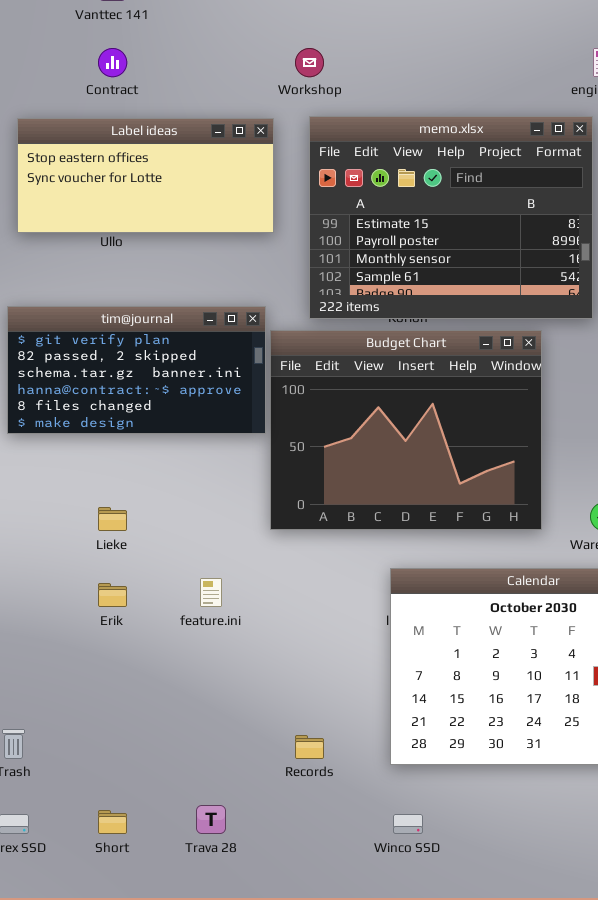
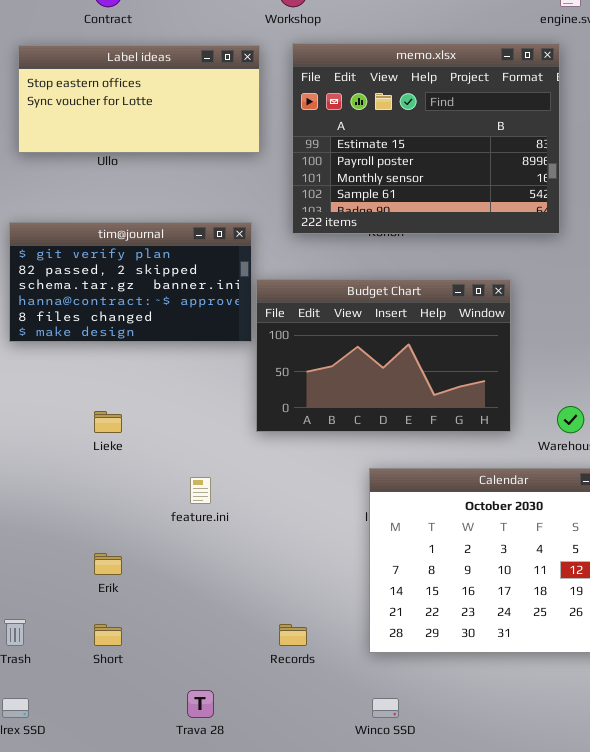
Budget Chart: [270,330,542,530] -> [256,279,511,432], resized
Erik: [98,583,127,607] -> [94,553,122,575], moved
Short: [98,810,127,834] -> [94,624,122,646], moved

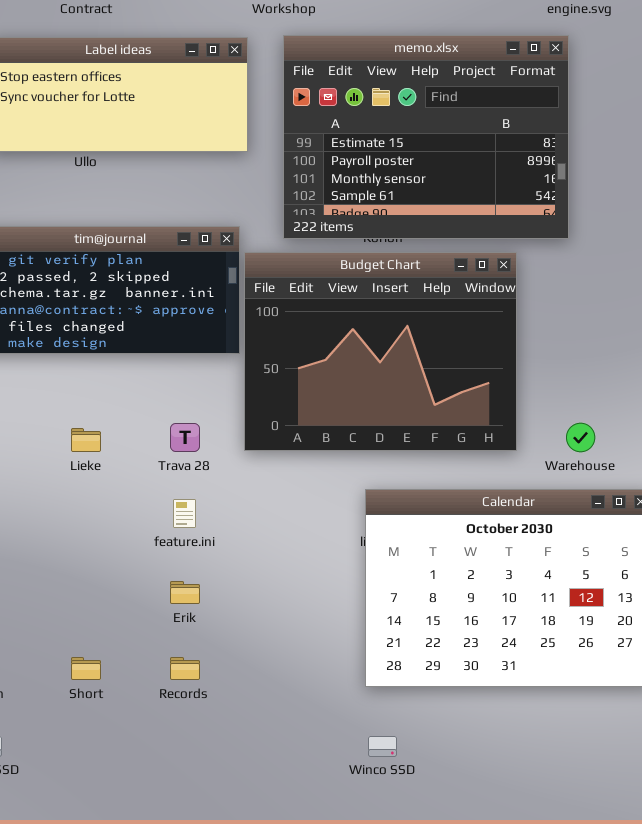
Budget Chart: [256,279,511,432] -> [244,252,517,451], resized
Erik: [94,553,122,575] -> [170,581,200,604], moved
Records: [279,624,307,646] -> [170,657,200,680], moved
Trava 28: [187,690,214,718] -> [170,423,200,452], moved

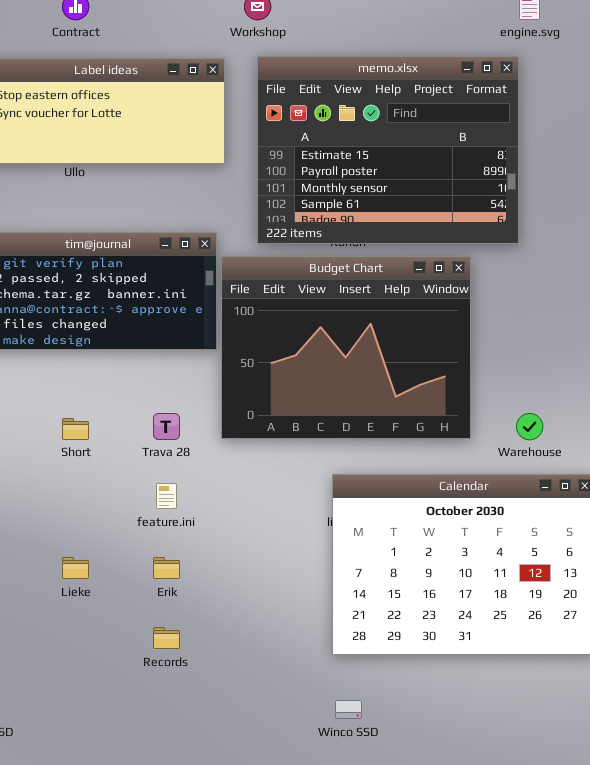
Lieke: [71,428,101,452] -> [62,557,89,579], moved
Short: [71,657,101,680] -> [62,418,89,440], moved

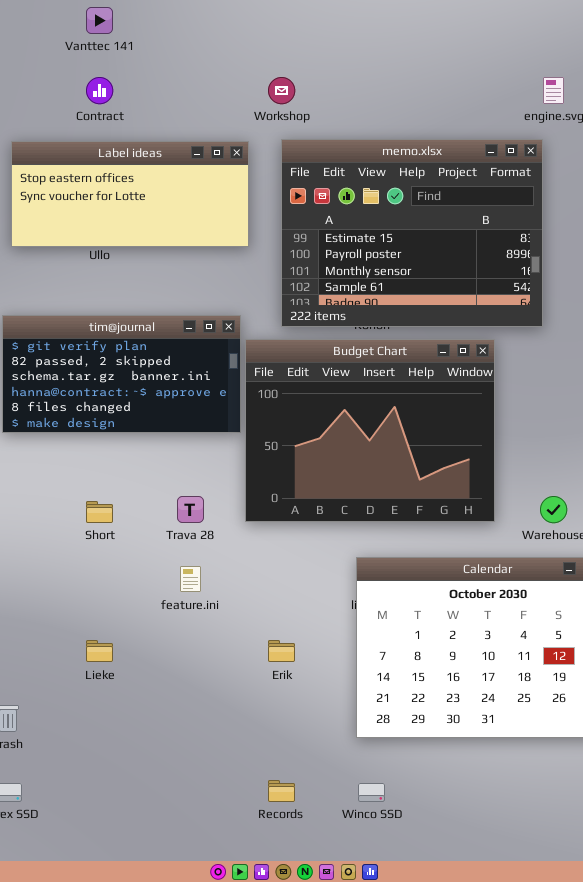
Erik: [153,557,180,579] -> [268,640,295,662], moved
Records: [153,627,180,649] -> [268,780,295,802], moved

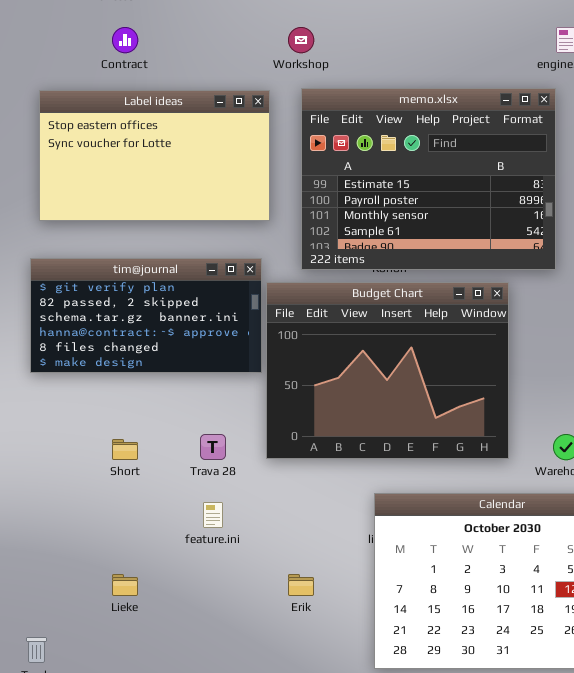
Label ideas: [11,141,249,247] -> [39,90,270,221], resized

